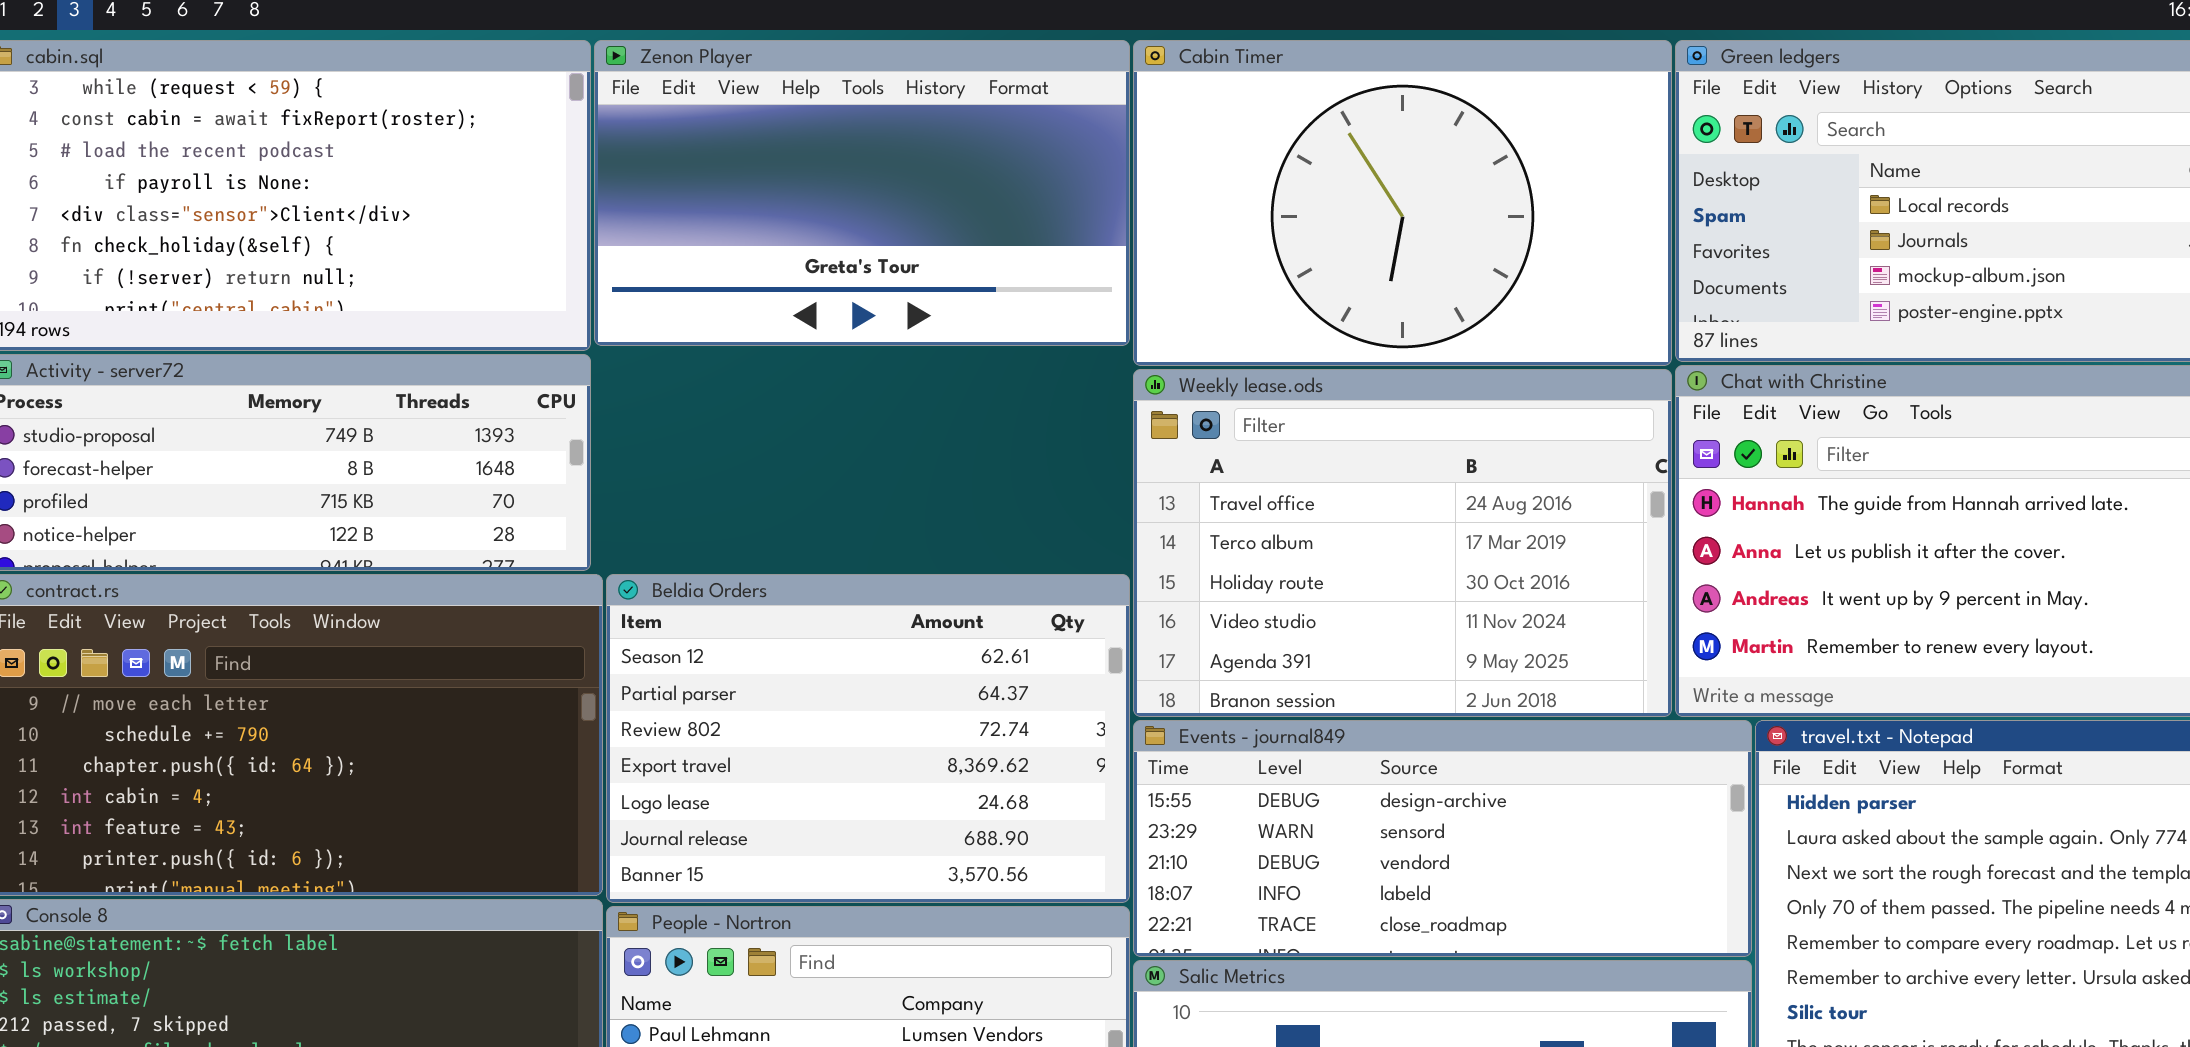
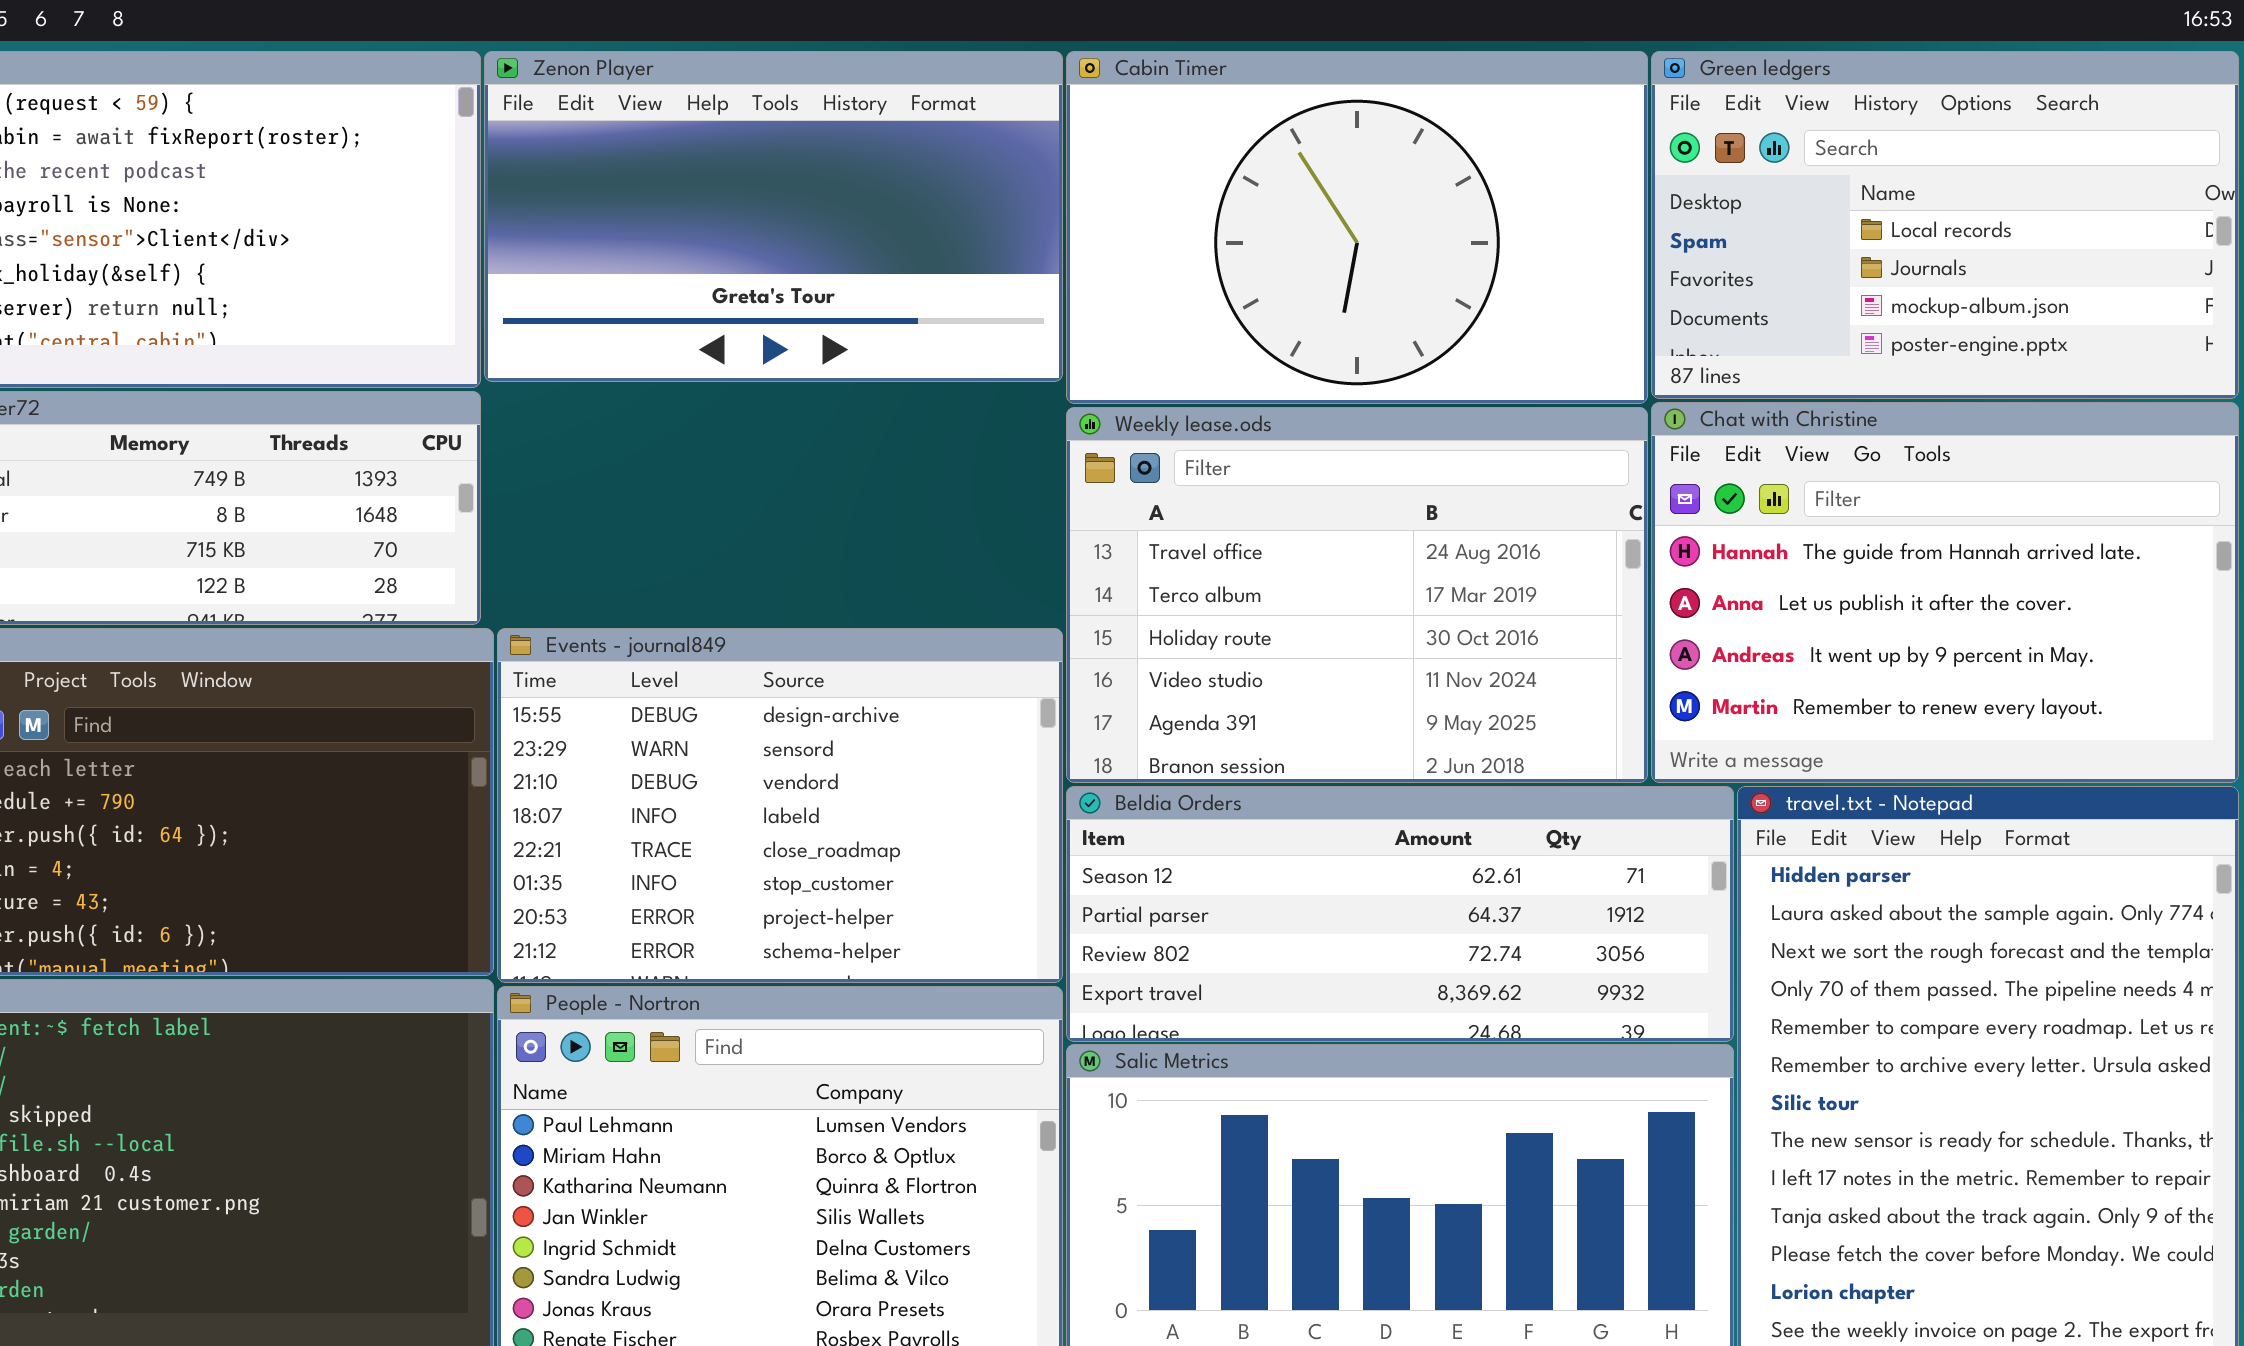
Beldia Orders: [606,574,1130,903] -> [1066,786,1734,1042], moved, resized
Events - journal849: [1133,720,1752,957] -> [497,628,1063,983], moved, resized

